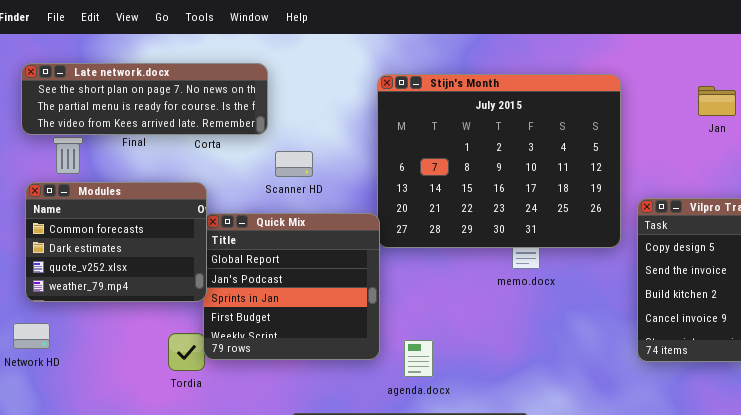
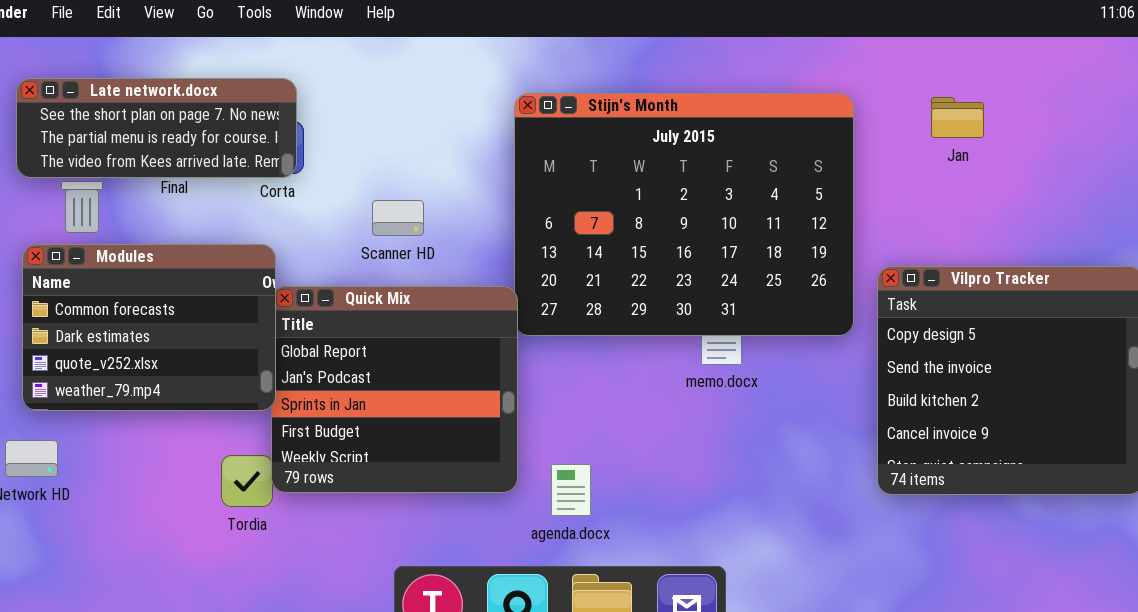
Late network.docx: [21,63,268,135] -> [16,78,297,178], resized
Jan: [698,86,736,116] -> [931,97,984,138], moved

